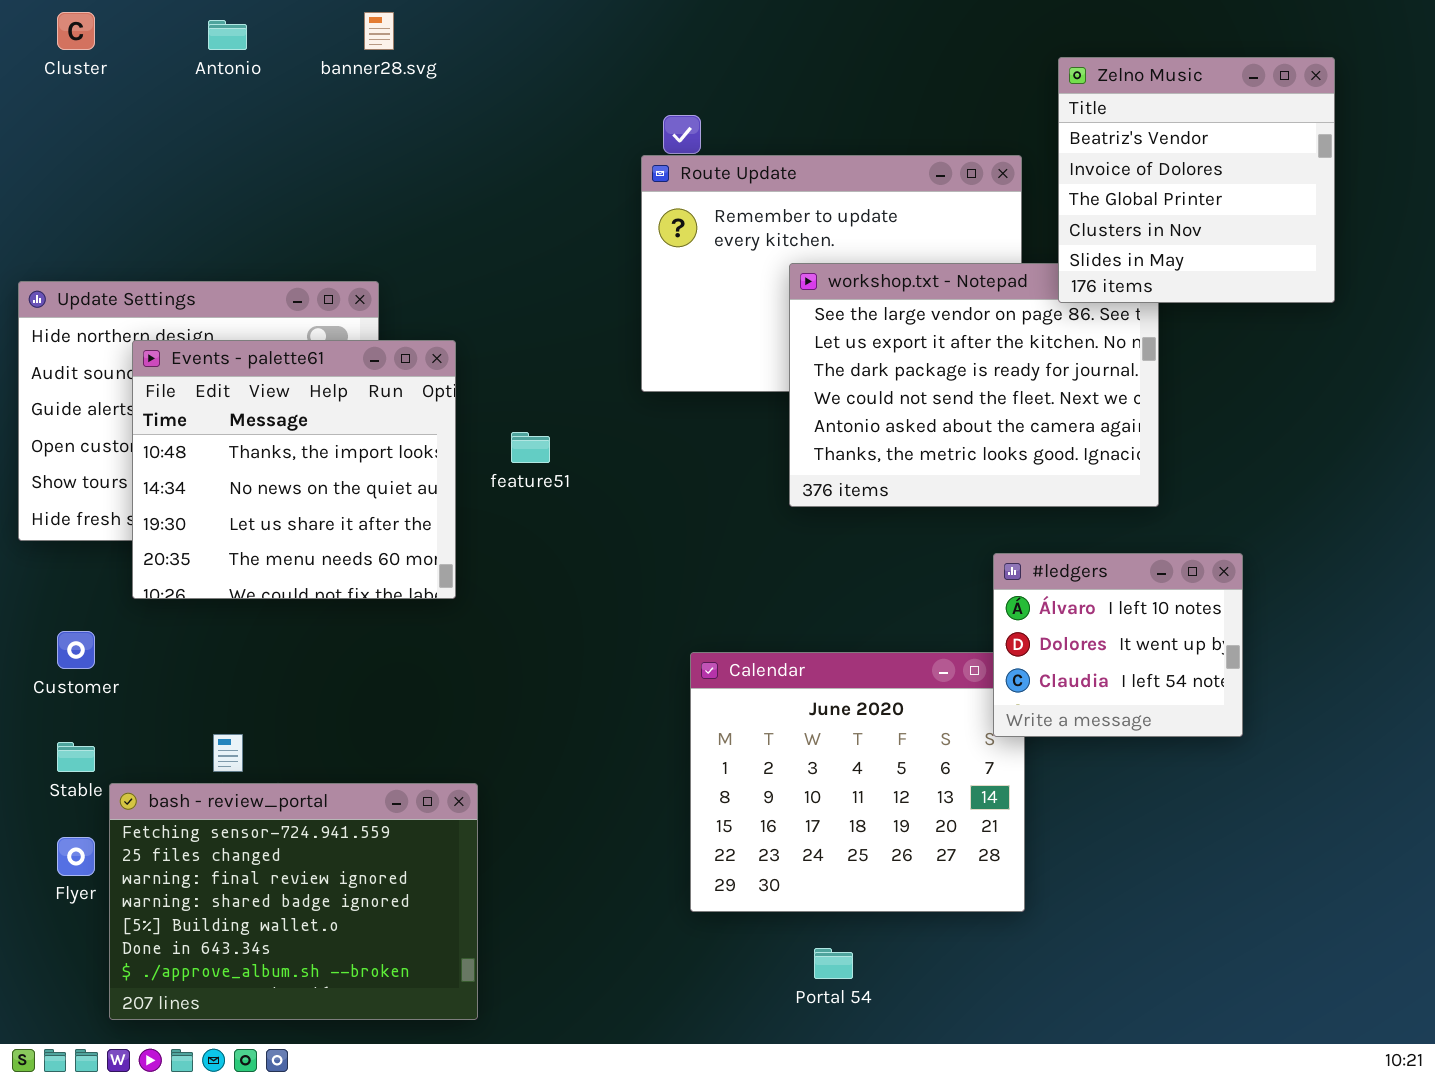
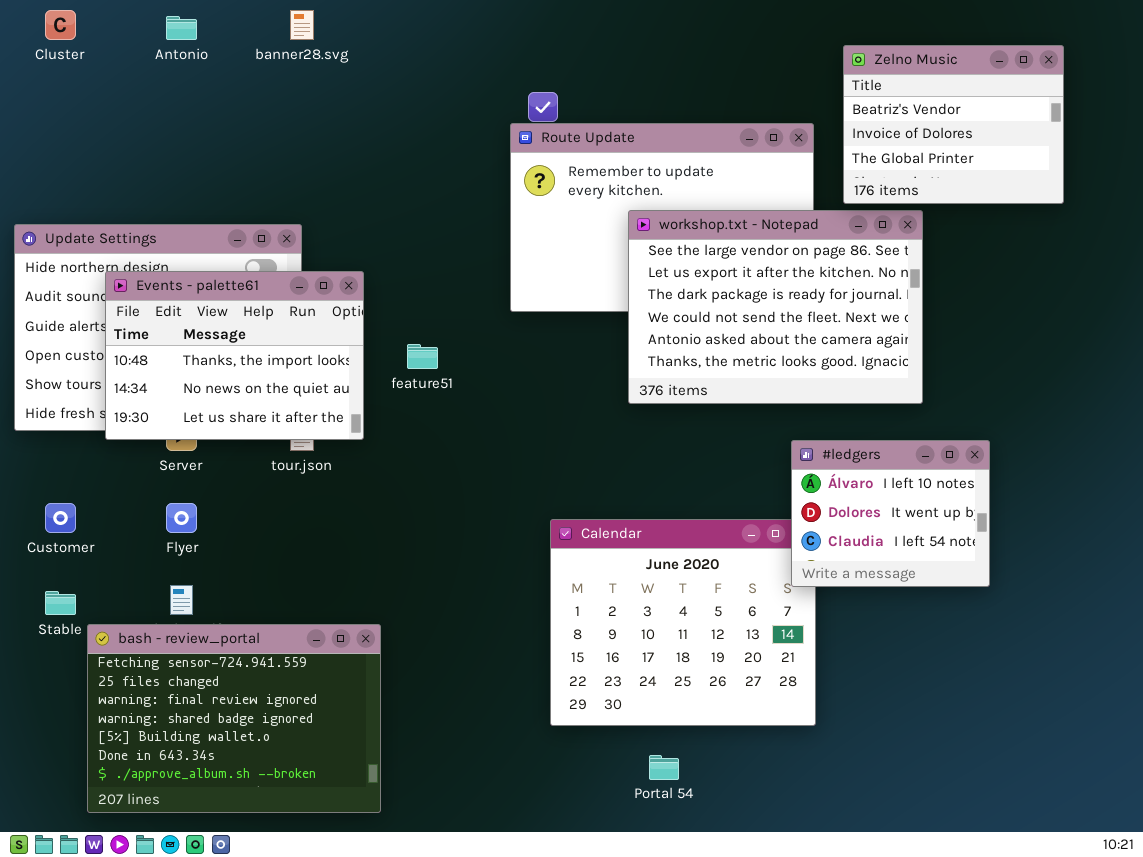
Zelno Music: [1058,57,1335,303] -> [843,45,1064,204], resized
Events - palette61: [132,340,456,599] -> [105,271,364,440], resized
Flyer: [57,837,95,876] -> [166,503,197,533], moved

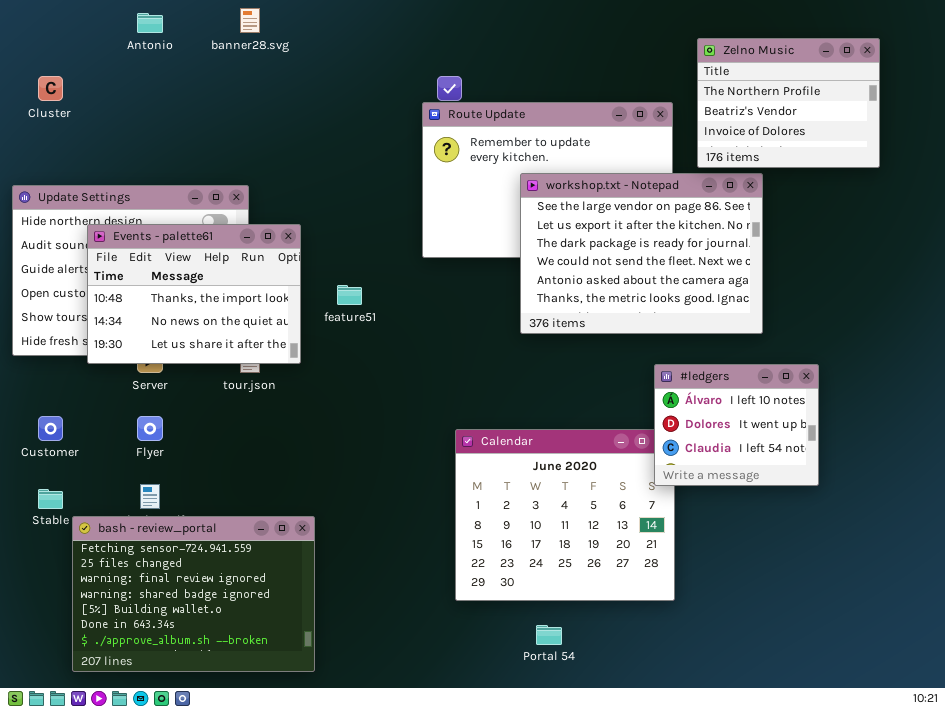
Cluster: [45,10,76,40] -> [38,76,63,101], moved
Zelno Music: [843,45,1064,204] -> [697,38,880,168], scrolled up 1 row

